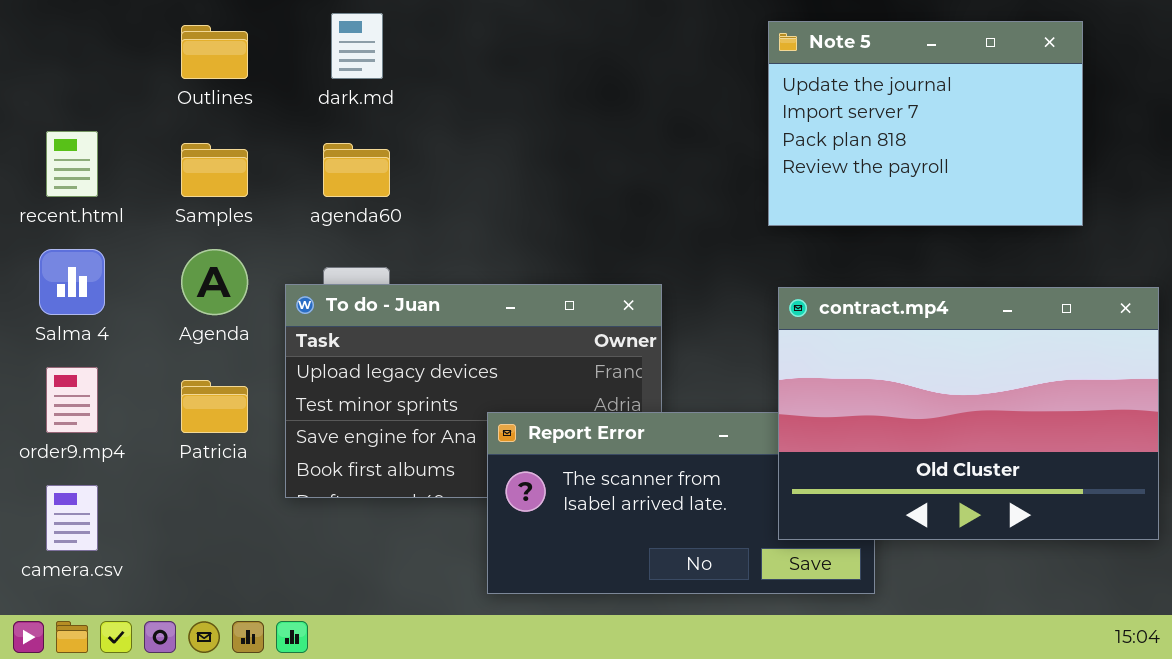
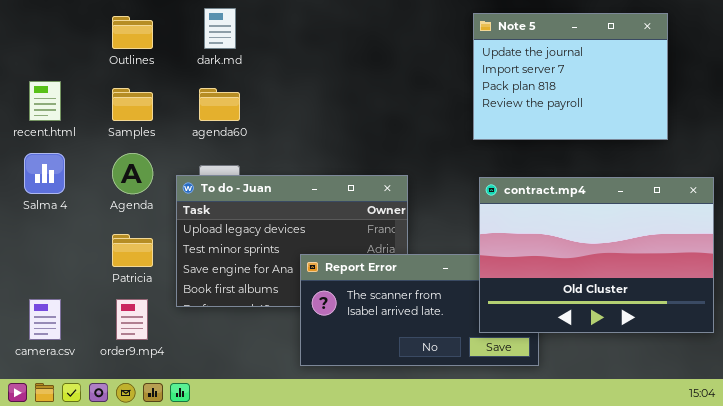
order9.mp4: [46,367,98,433] -> [116,299,148,340], moved

